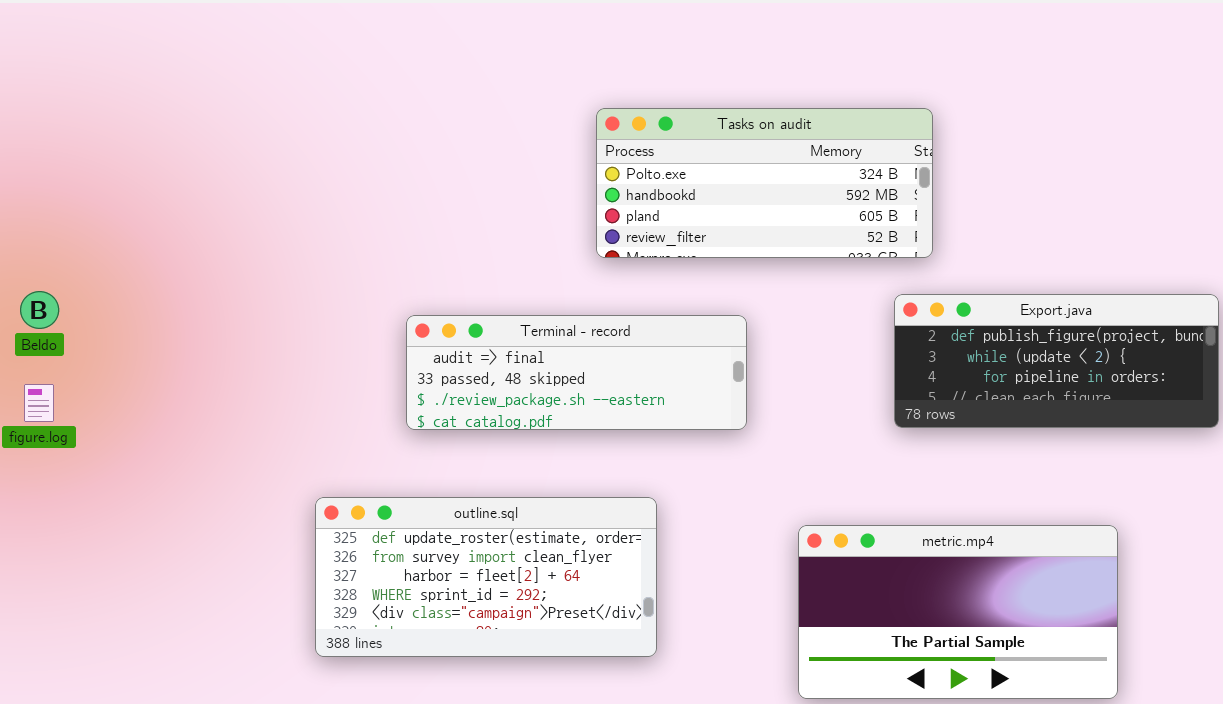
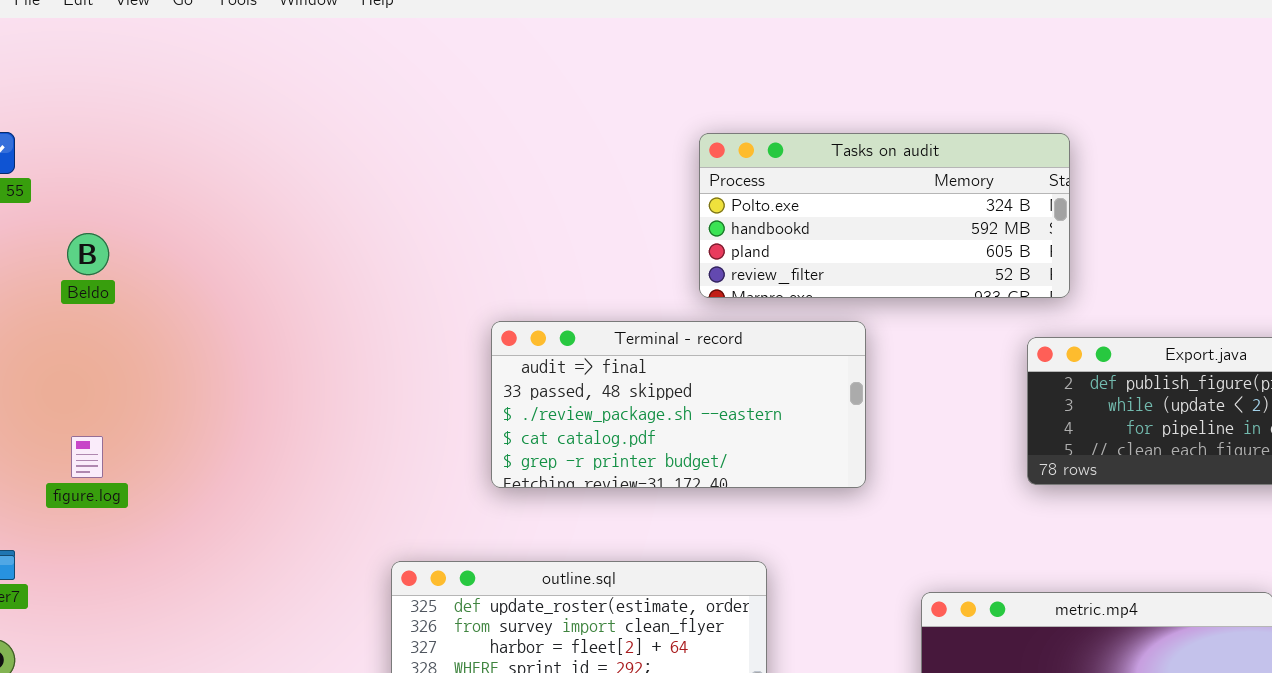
Beldo: [20,291,59,329] -> [67,233,109,275], moved
Terminal - record: [406,315,747,430] -> [491,321,866,488], resized

